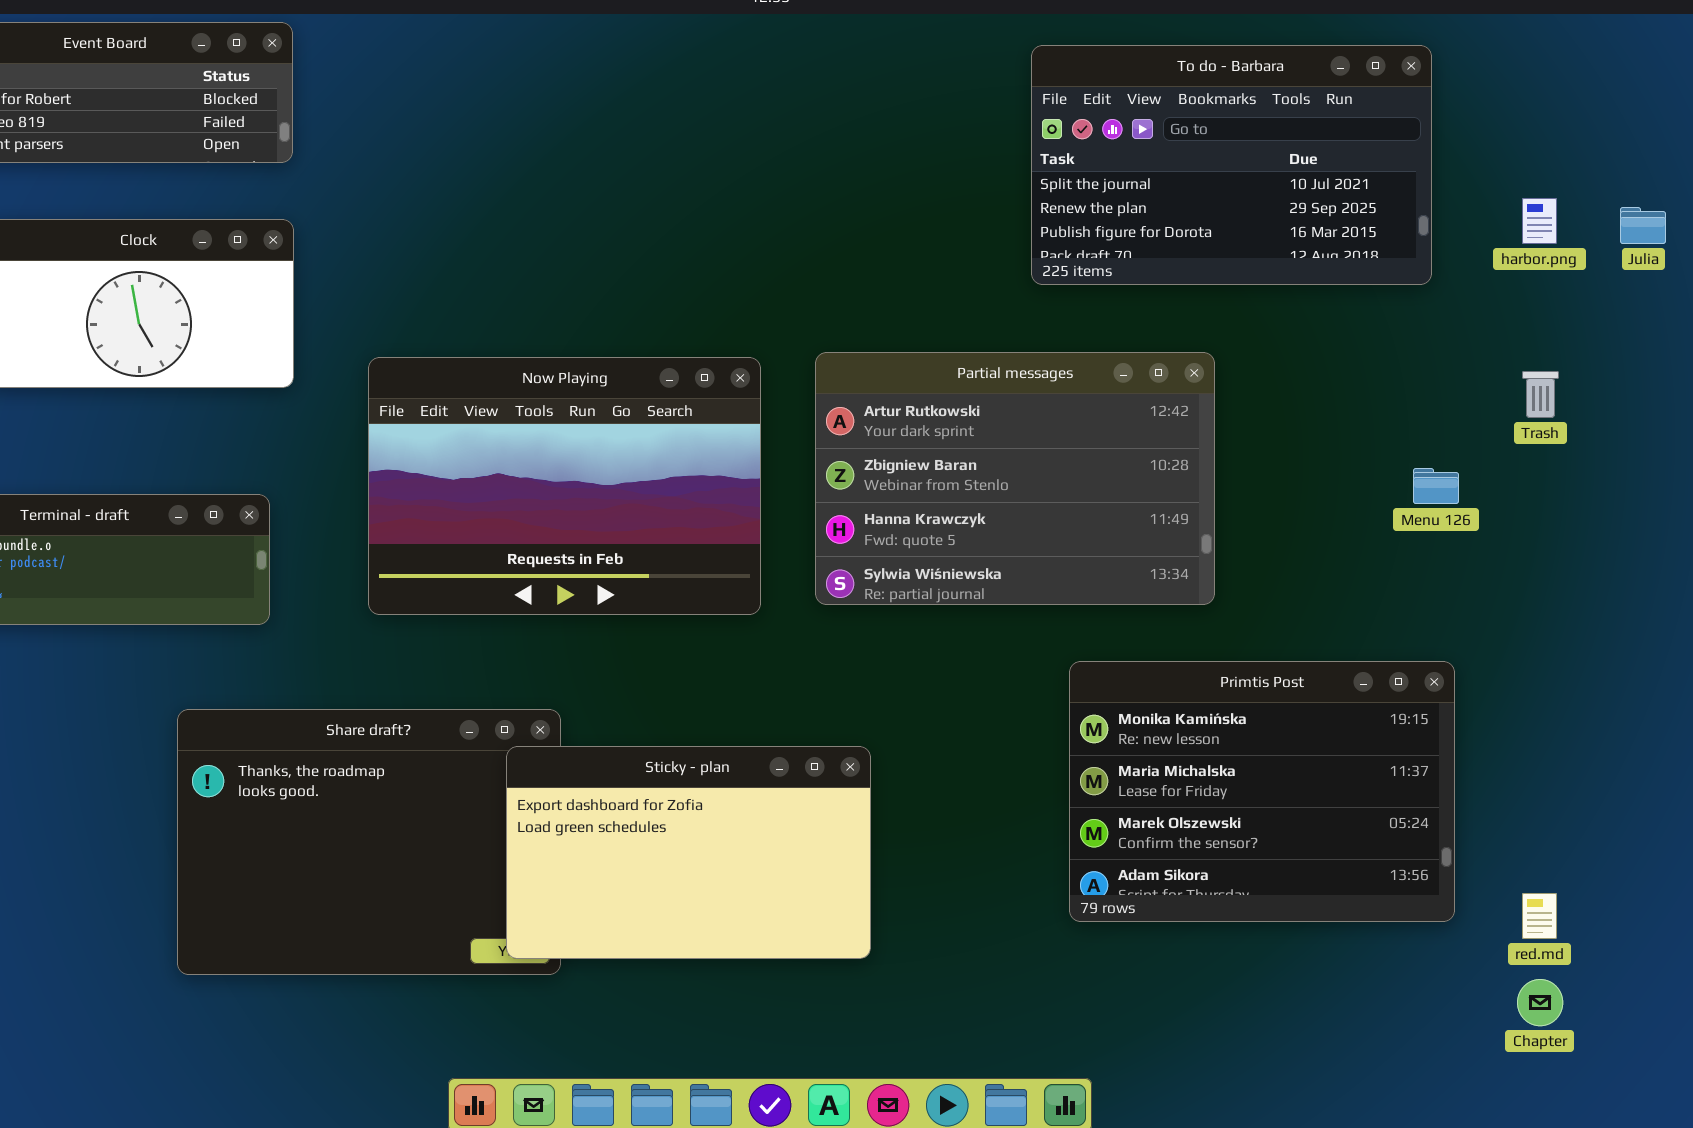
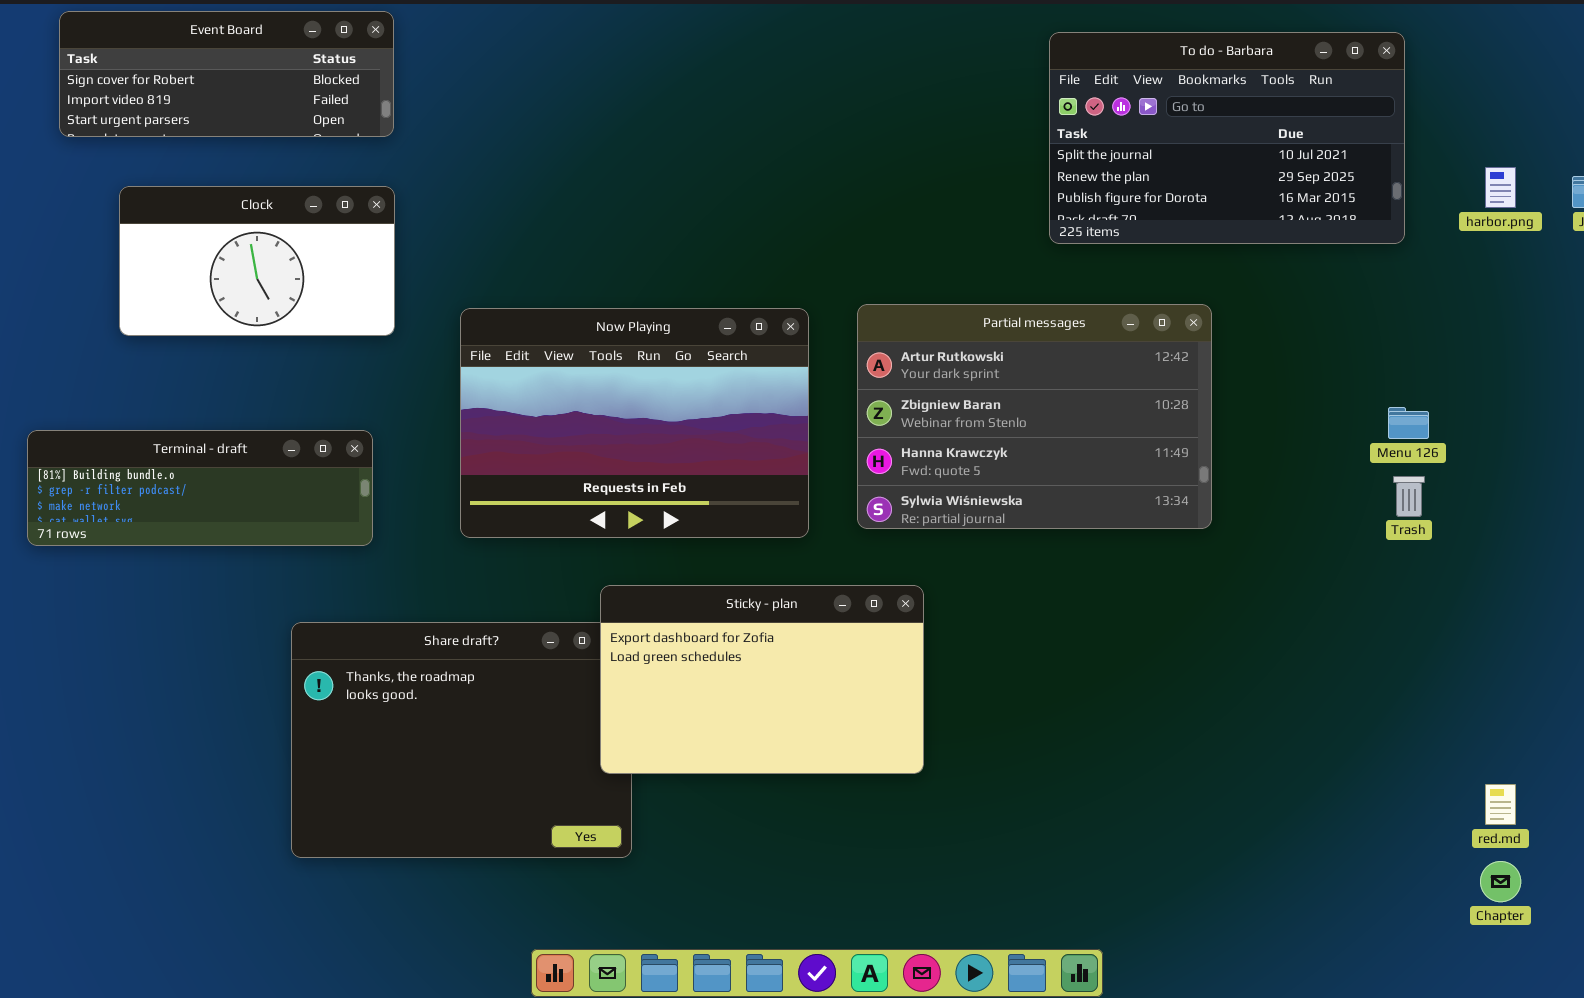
Trash: [1522,371,1559,418] -> [1393,476,1425,517], moved
Primtis Post: [1069,661,1455,922] -> none, closed
Sticky - plan: [506,746,871,959] -> [600,585,924,774], moved

